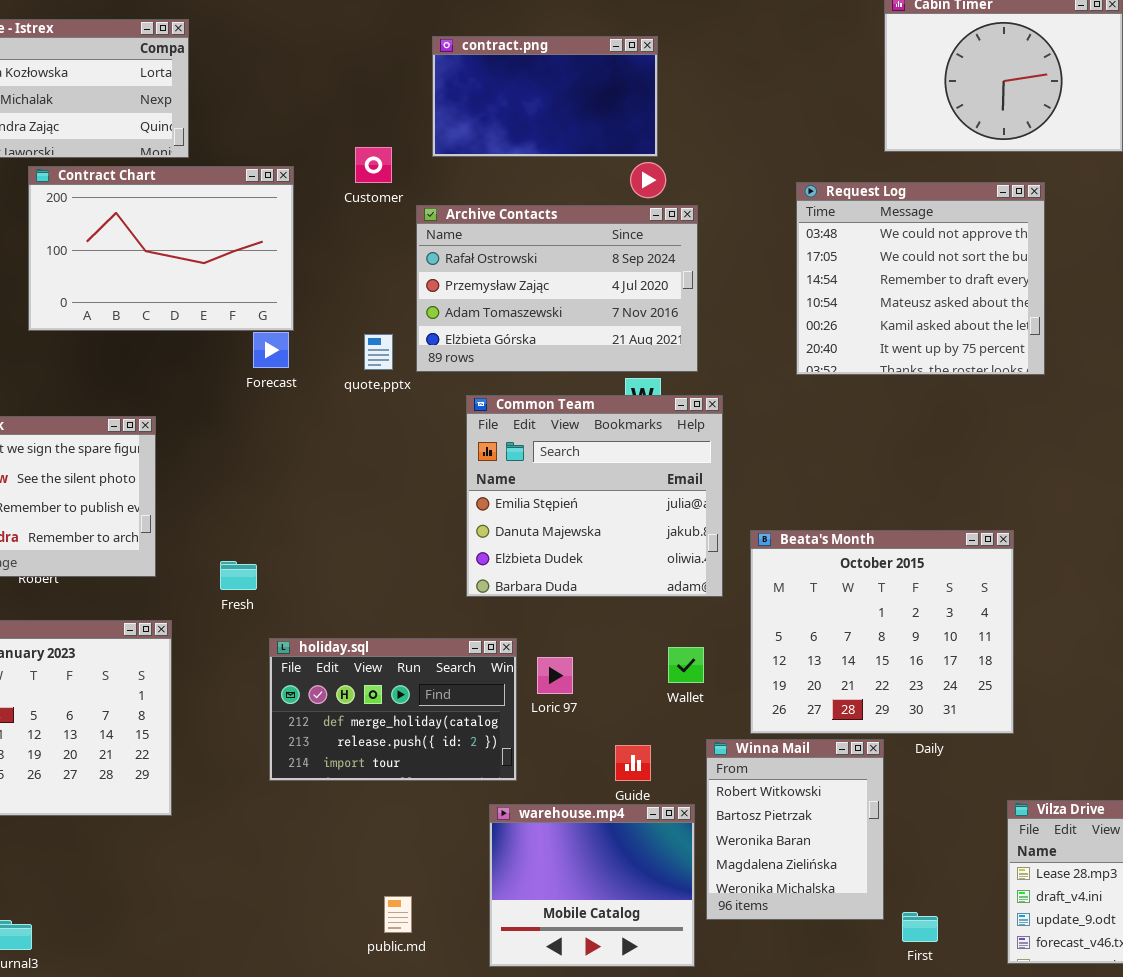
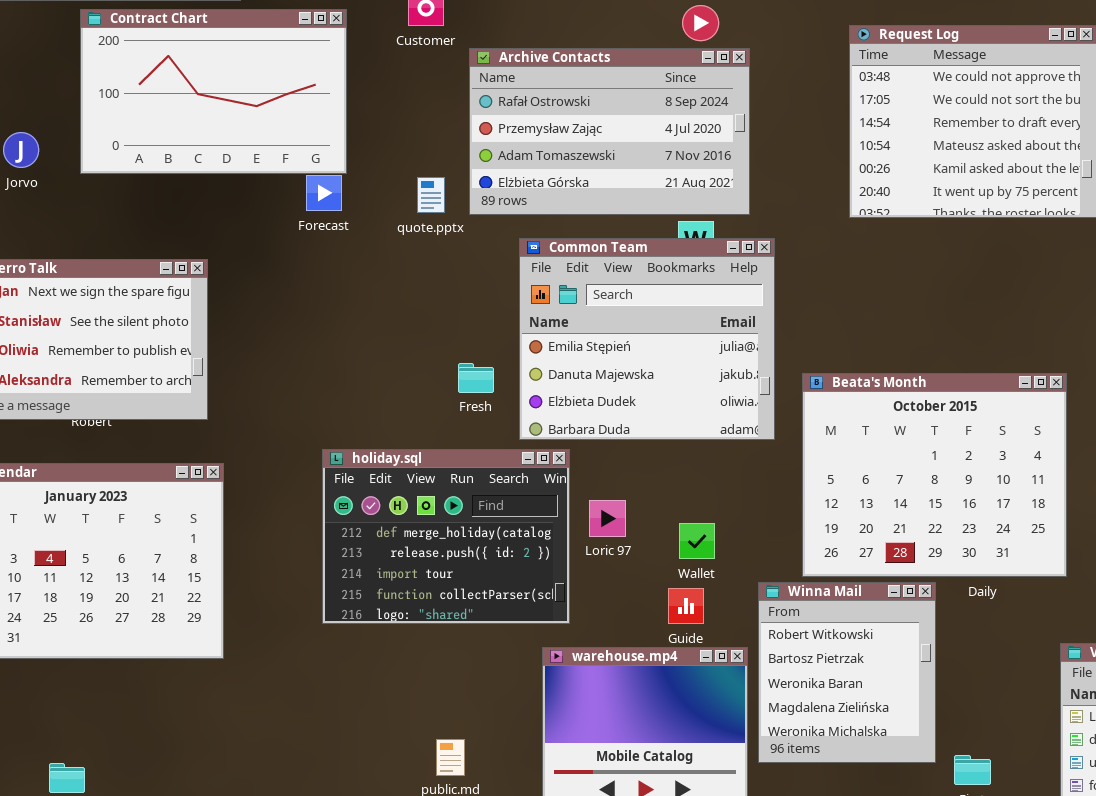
Fresh: [220,561,257,590] -> [458,363,494,393], moved
holiday.sql: [269,638,517,781] -> [322,449,570,624], resized
Wallet: [668,647,704,683] -> [679,523,715,559], moved

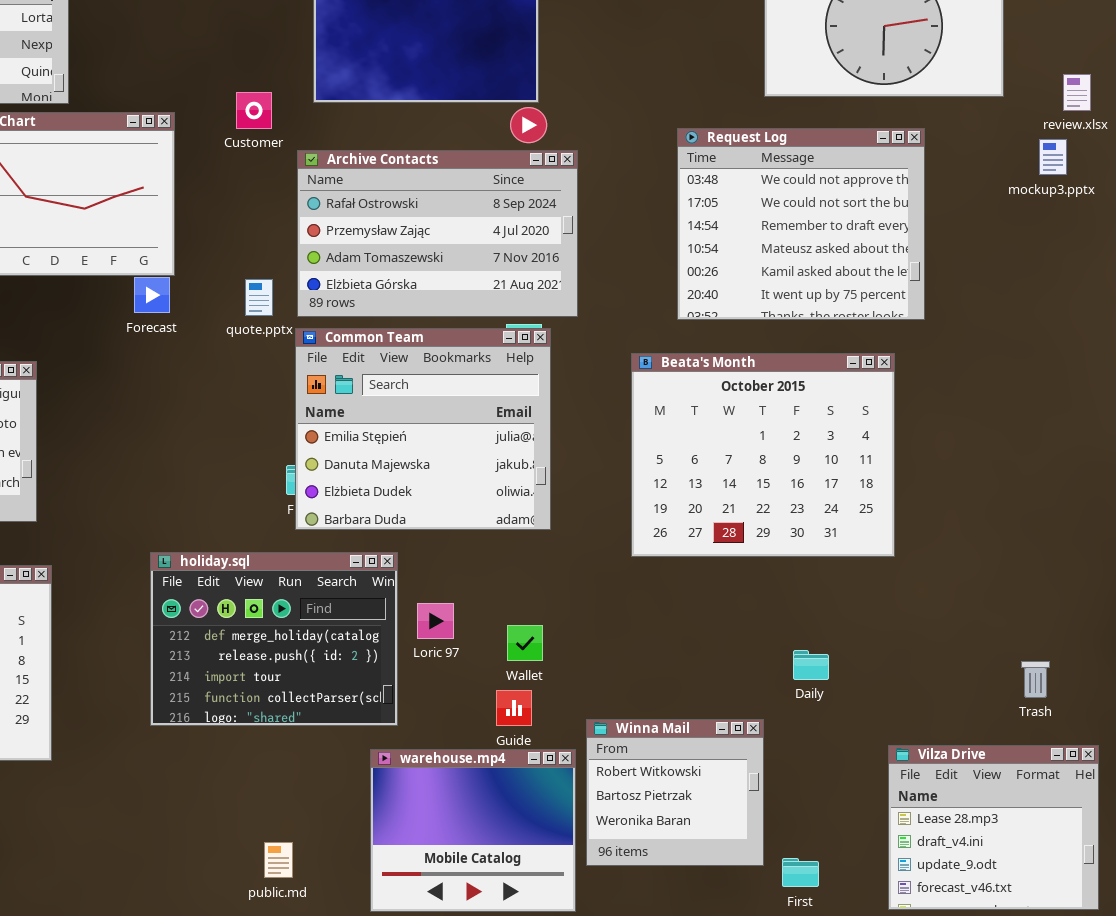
Common Team: [519,238,775,440] -> [295,328,551,530], moved
Beata's Month: [802,373,1067,577] -> [631,353,895,557], moved
Winna Mail: [758,582,936,763] -> [586,719,764,866], resized

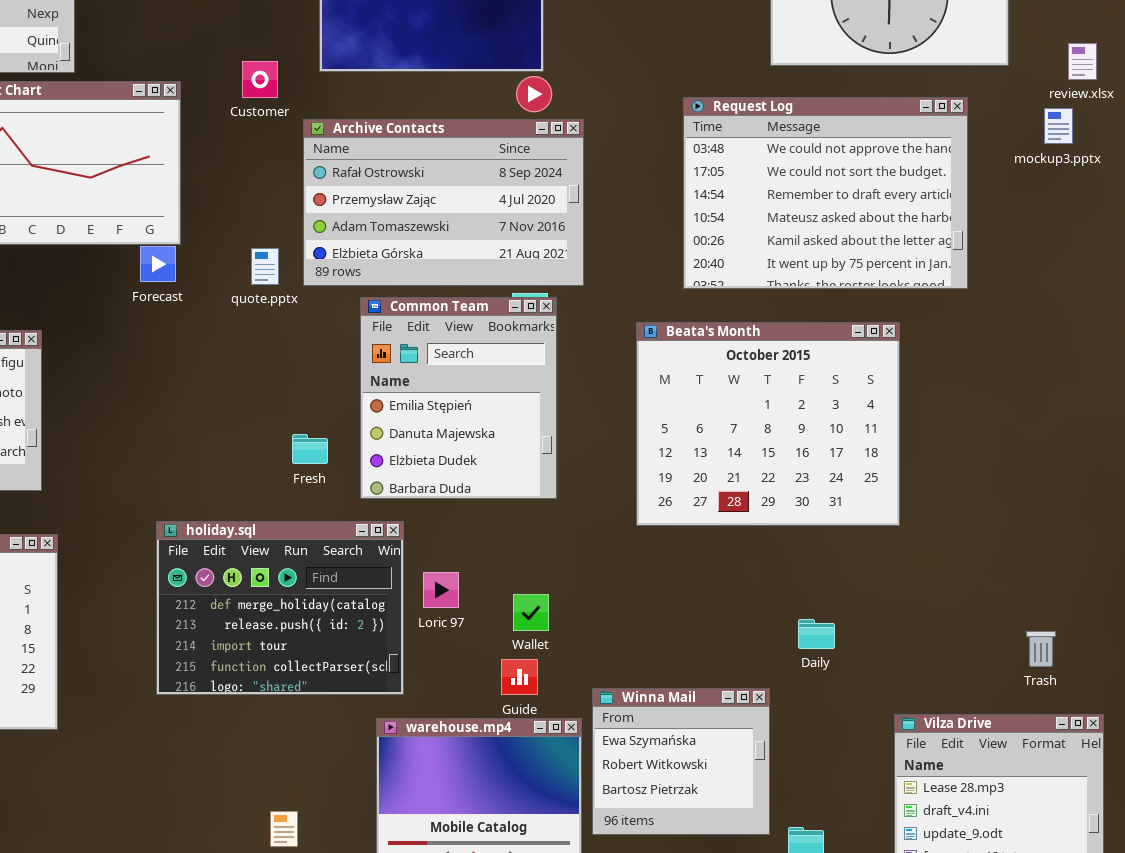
Request Log: [677,128,925,320] -> [683,97,968,289], resized
Common Team: [295,328,551,530] -> [360,297,557,499], resized
Winna Mail: [586,719,764,866] -> [592,688,770,835], scrolled up 1 row

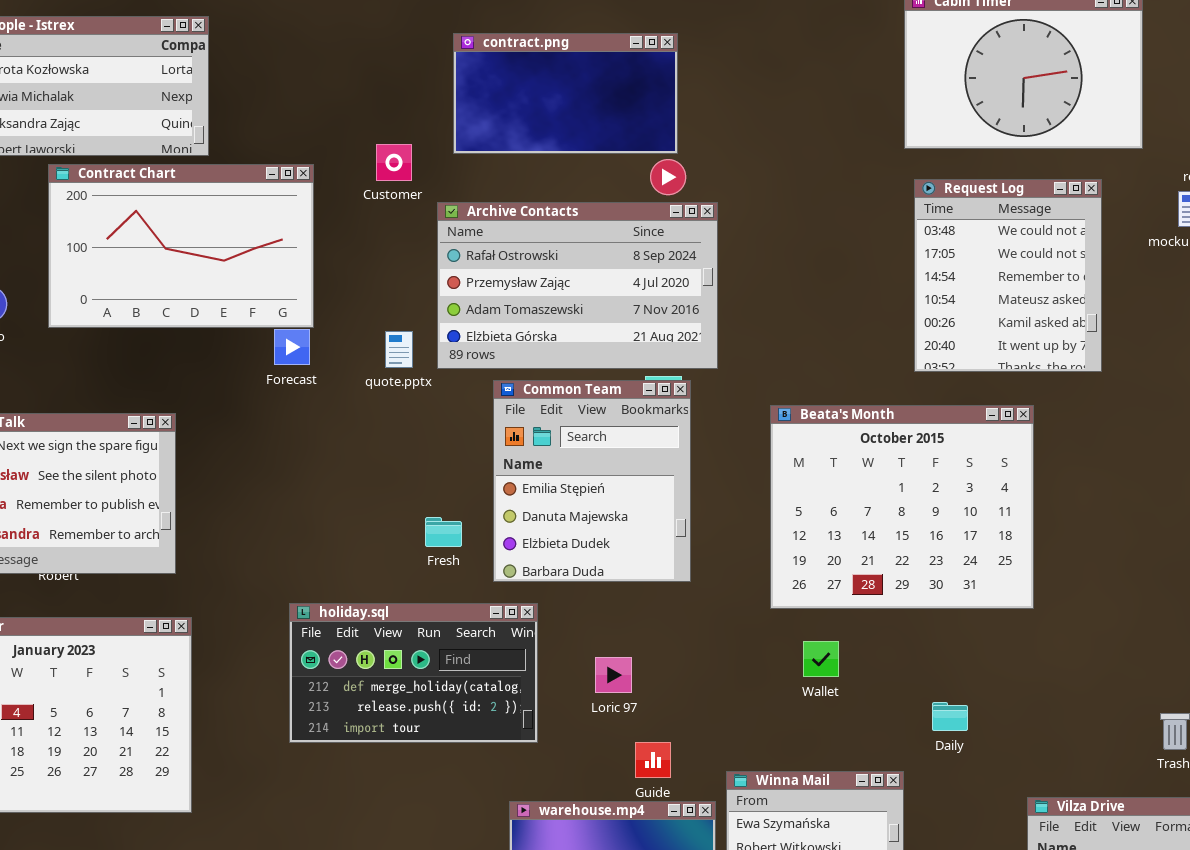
Request Log: [683,97,968,289] -> [914,179,1102,372], resized
holiday.sql: [156,521,404,695] -> [289,603,538,743], resized
Loric 97: [423,572,459,608] -> [595,657,632,693], moved
Wallet: [513,594,549,631] -> [803,641,839,677], moved

